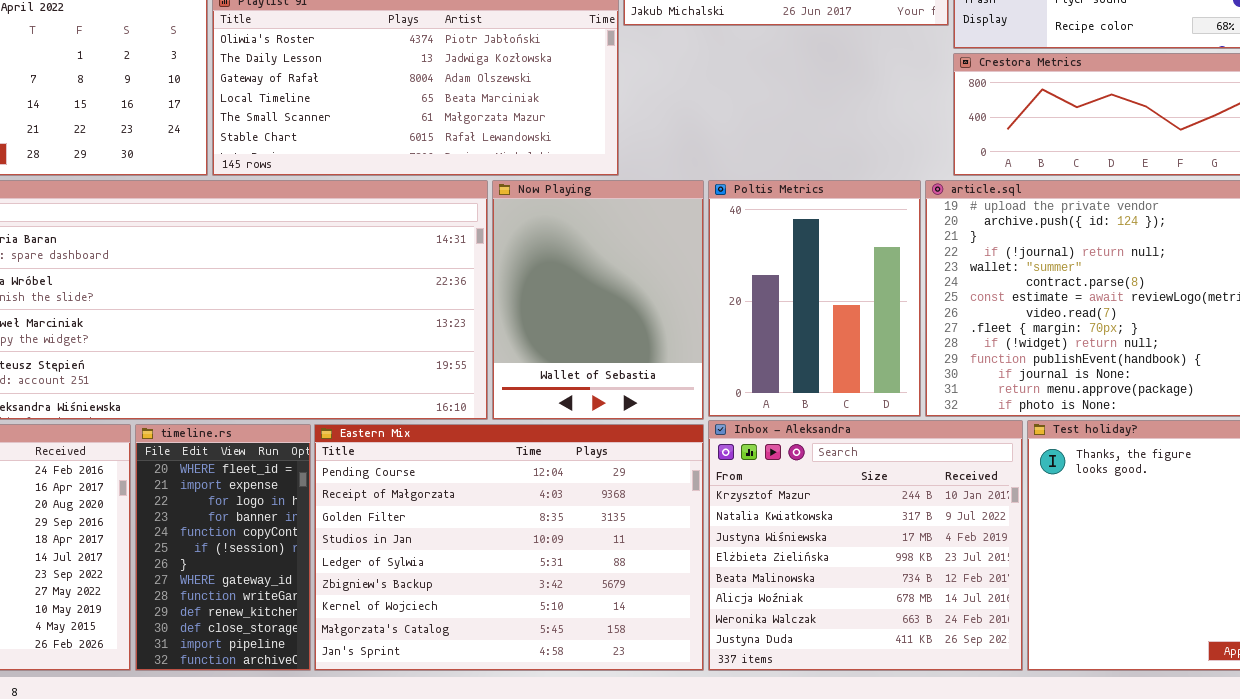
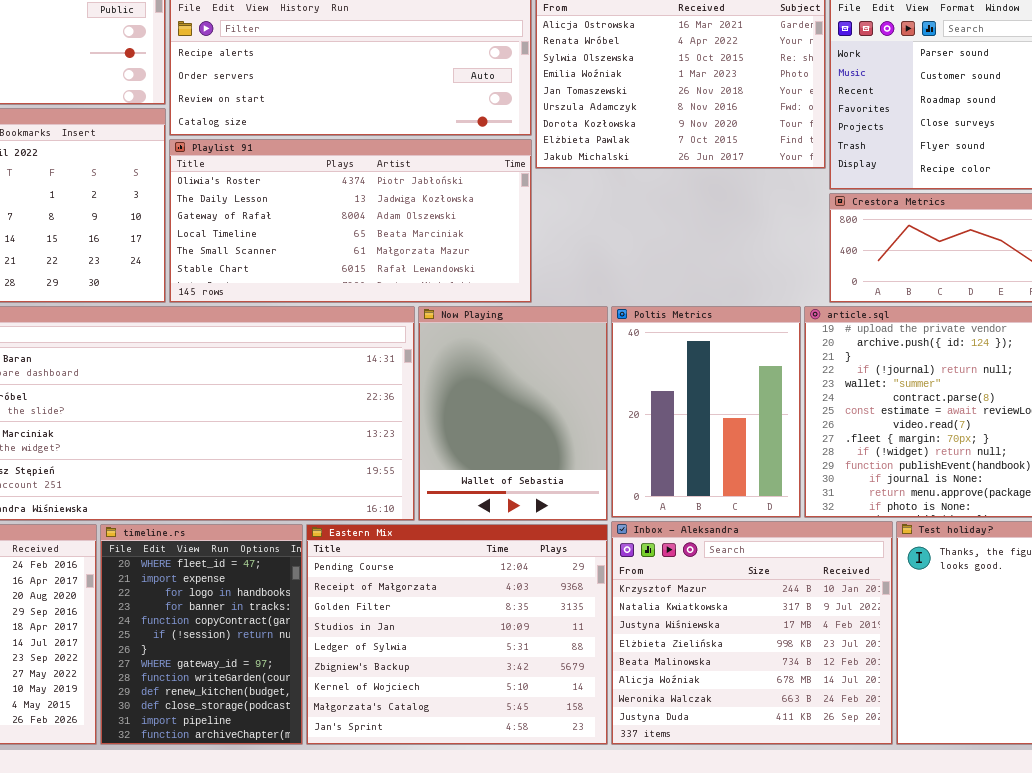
timeline.rs: [135,424,311,671] -> [100,524,303,745], resized
Eastern Mix: [314,424,704,671] -> [306,524,608,745], resized

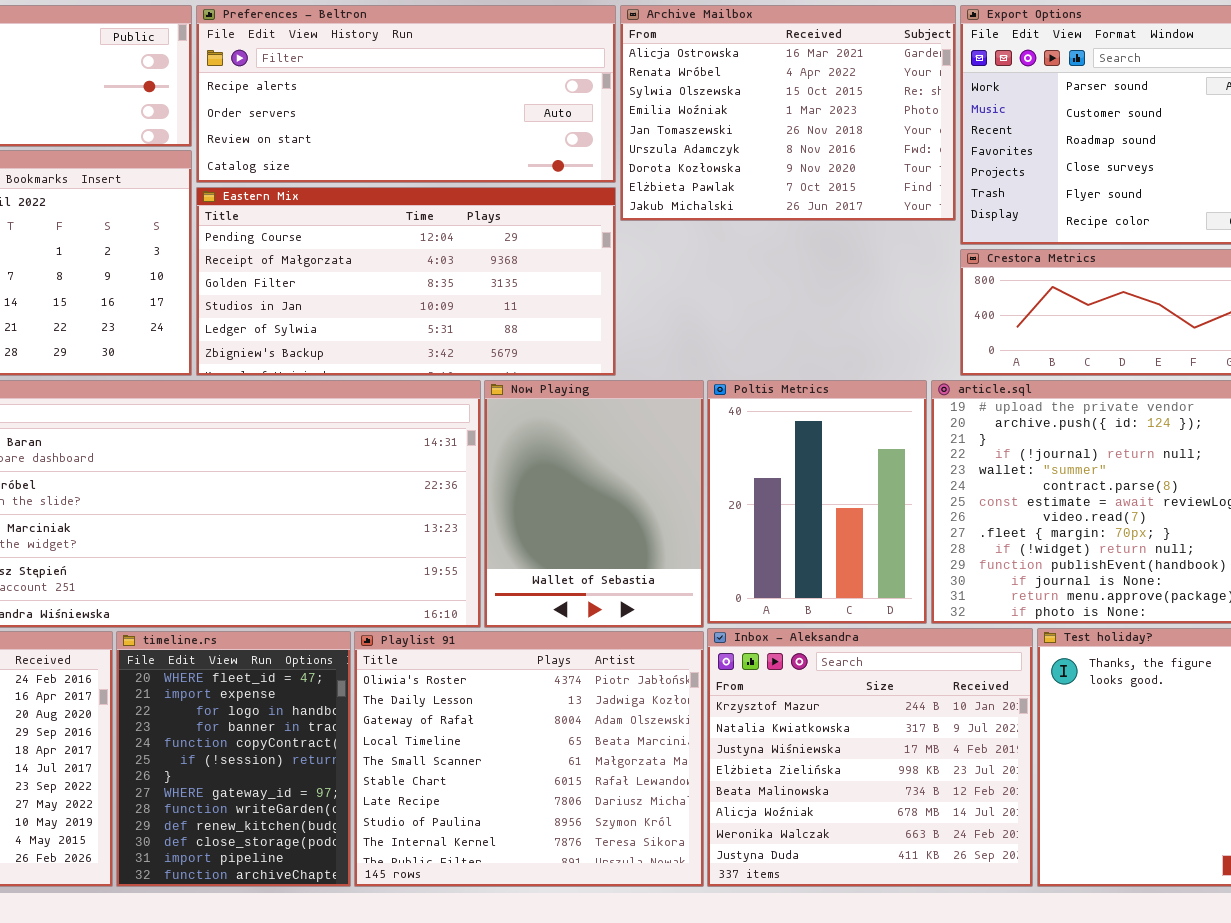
Playlist 91: [169,139,532,303] -> [354,631,704,887], moved, resized
Eastern Mix: [306,524,608,745] -> [196,187,616,376], moved, resized

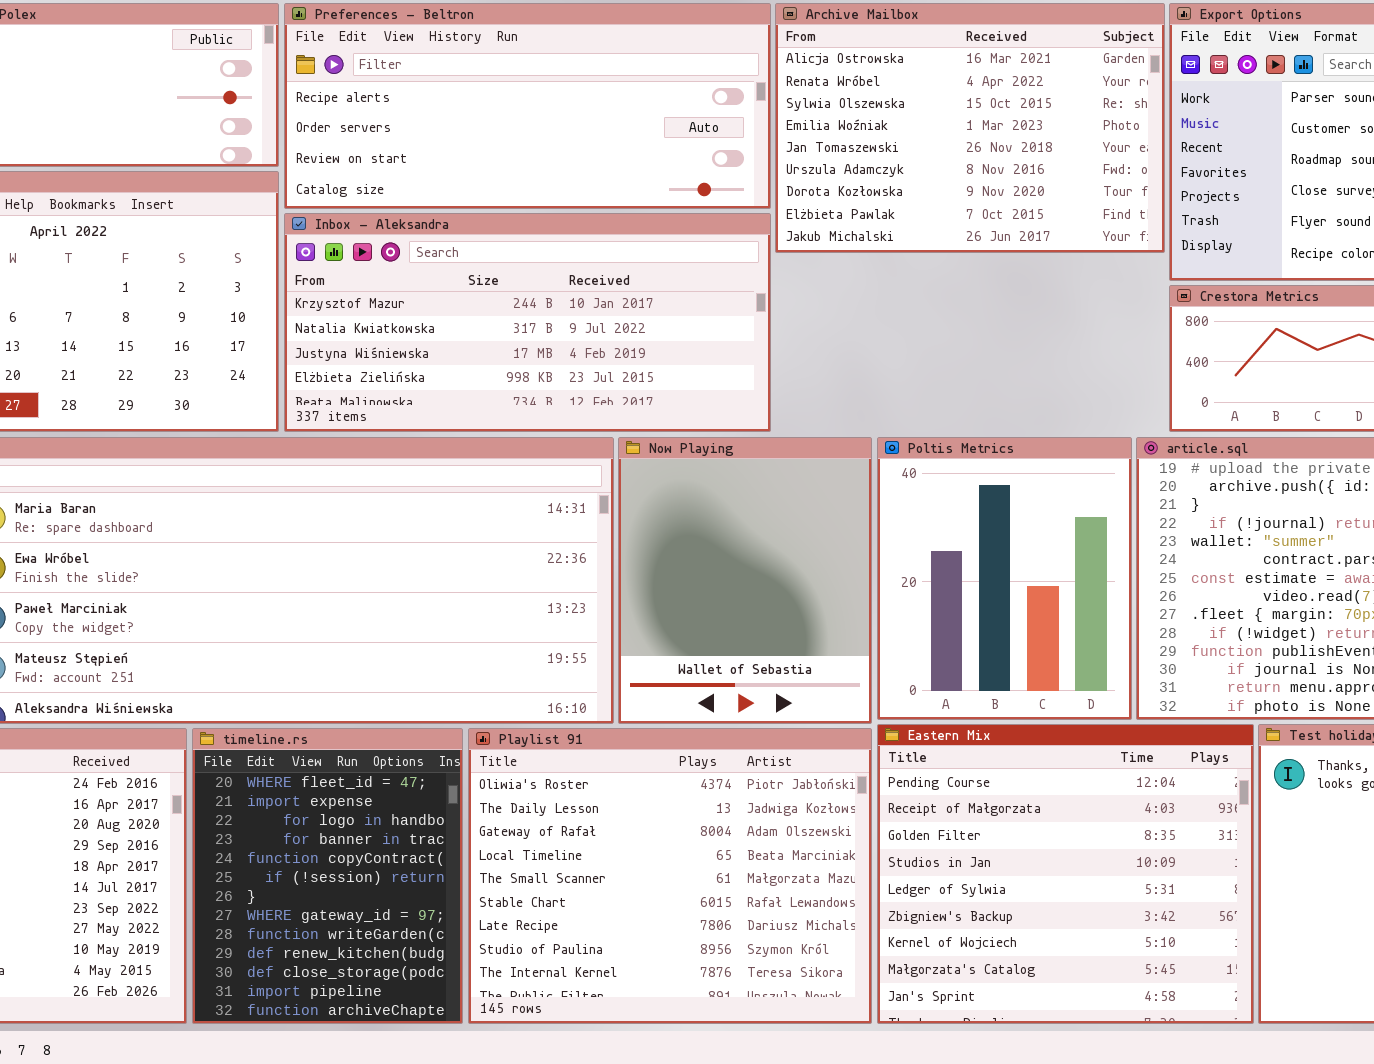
Eastern Mix: [196,187,616,376] -> [877,724,1254,1024], moved, resized
Inbox - Aleksandra: [707,628,1033,887] -> [284,213,771,432], moved, resized

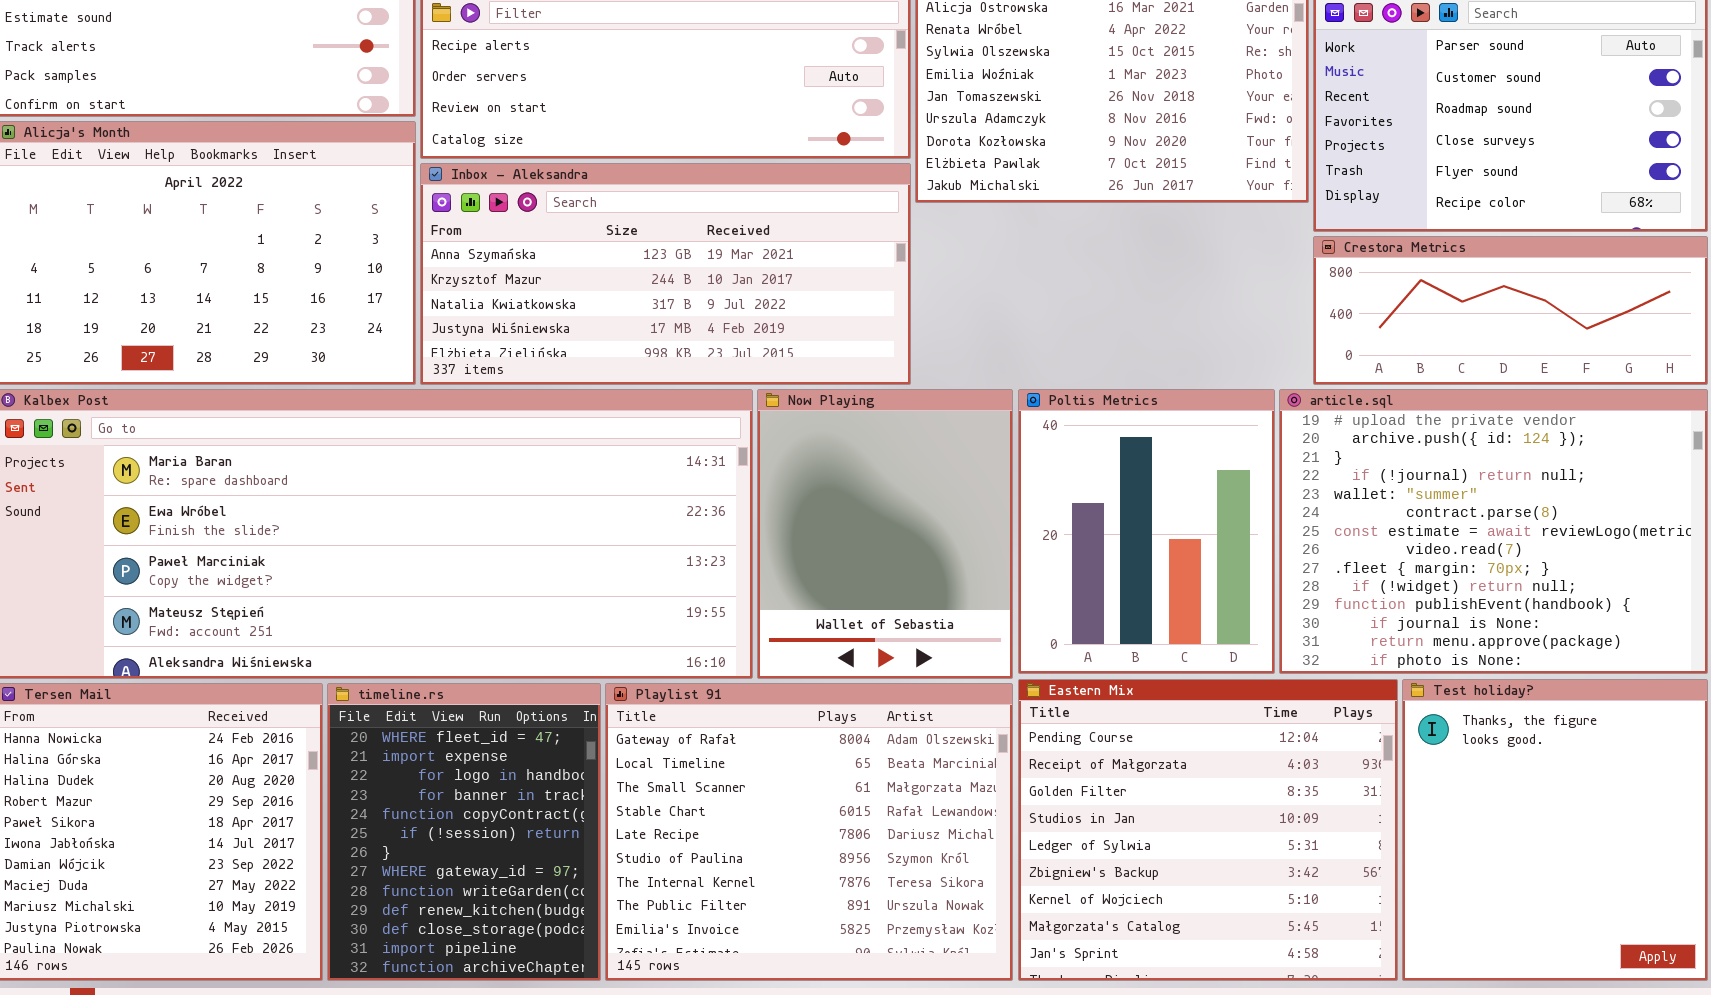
Inbox - Aleksandra: [284,213,771,432] -> [420,163,911,385], scrolled up 1 row
Playlist 91: [468,728,872,1024] -> [605,683,1013,981], scrolled down 2 rows

